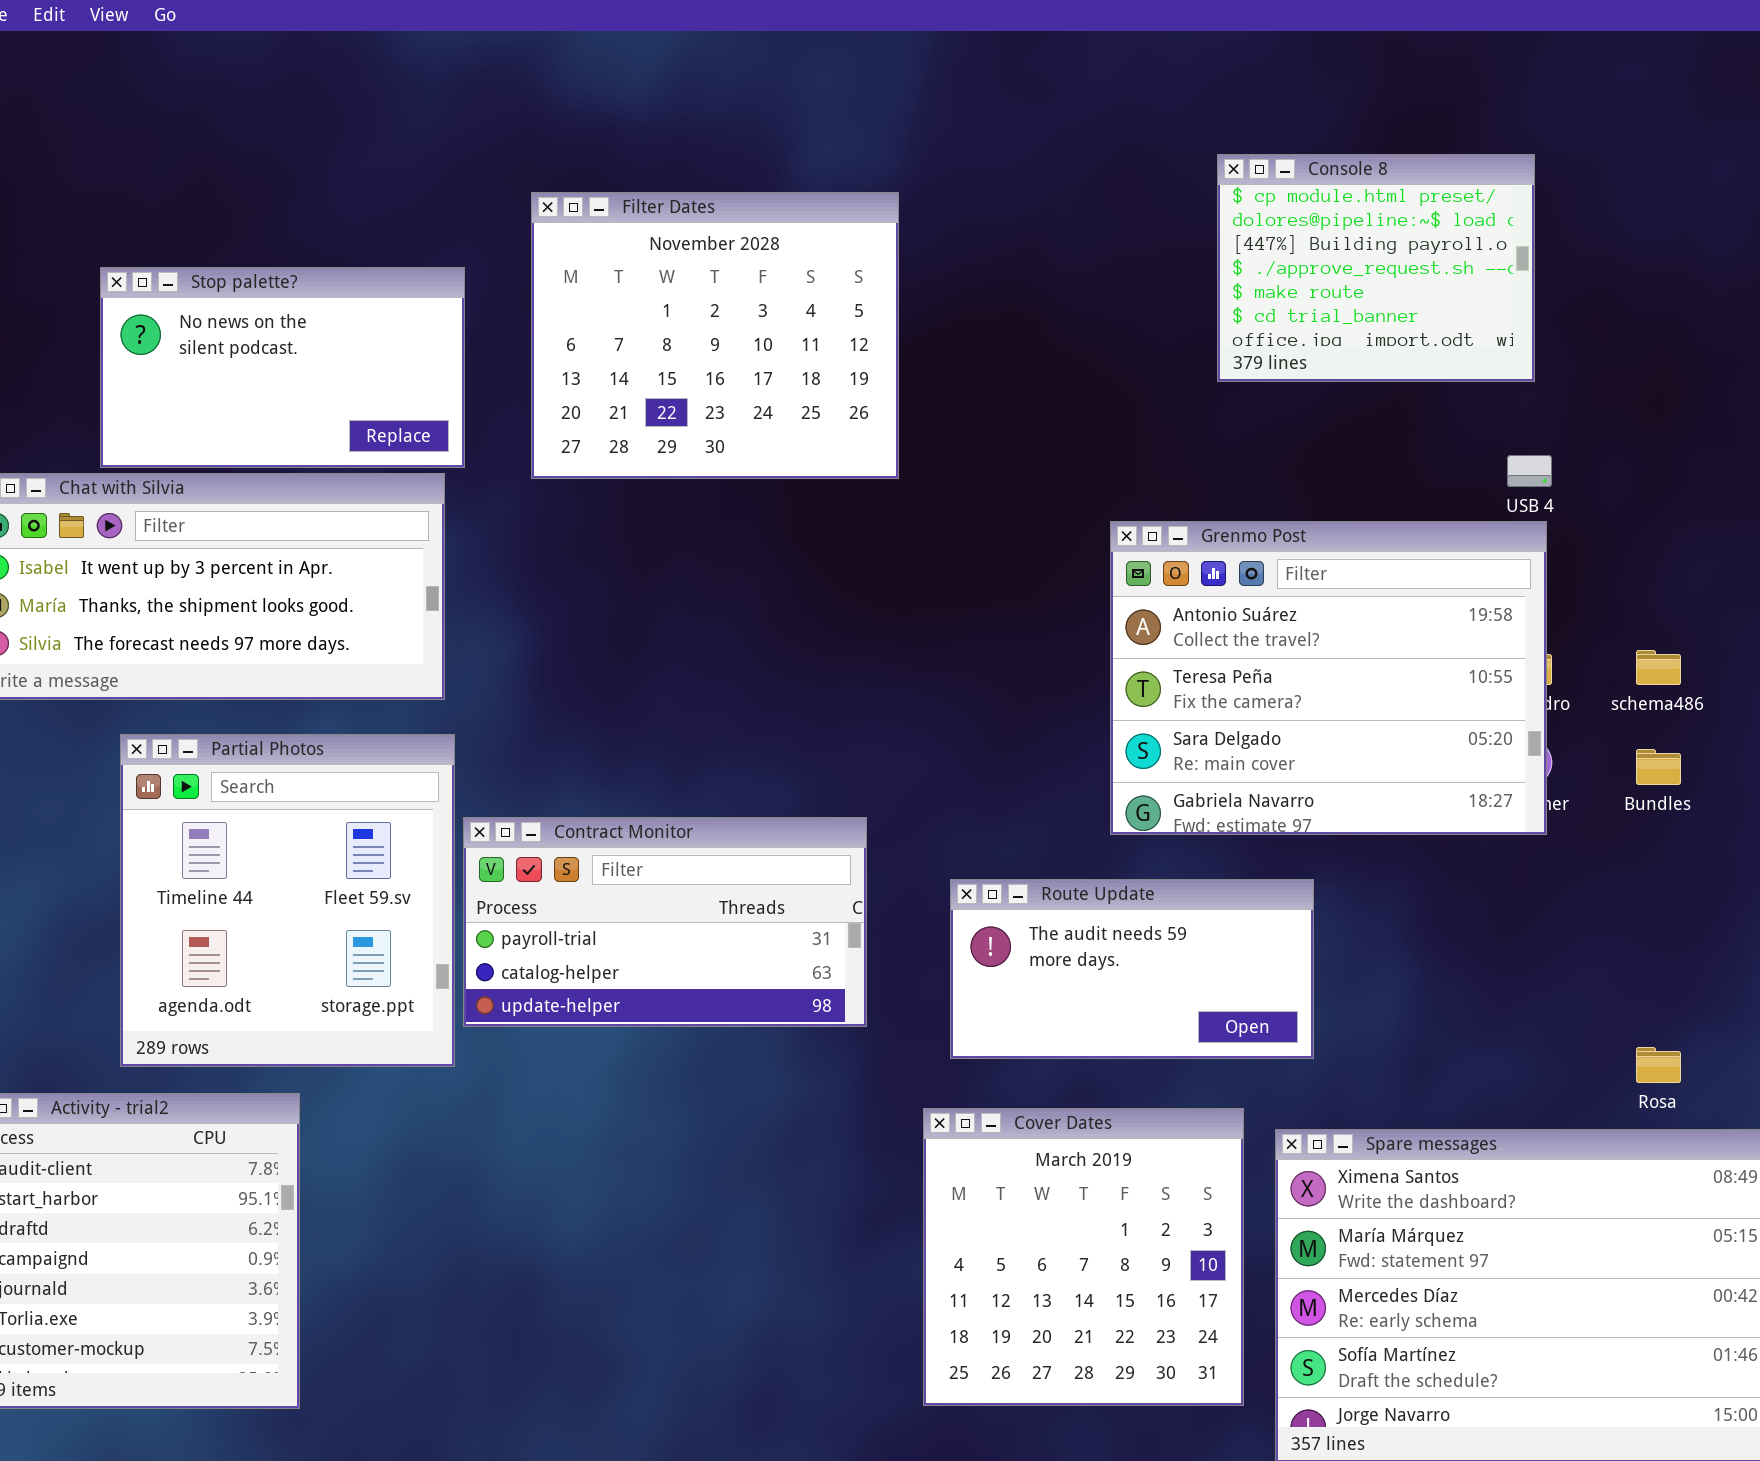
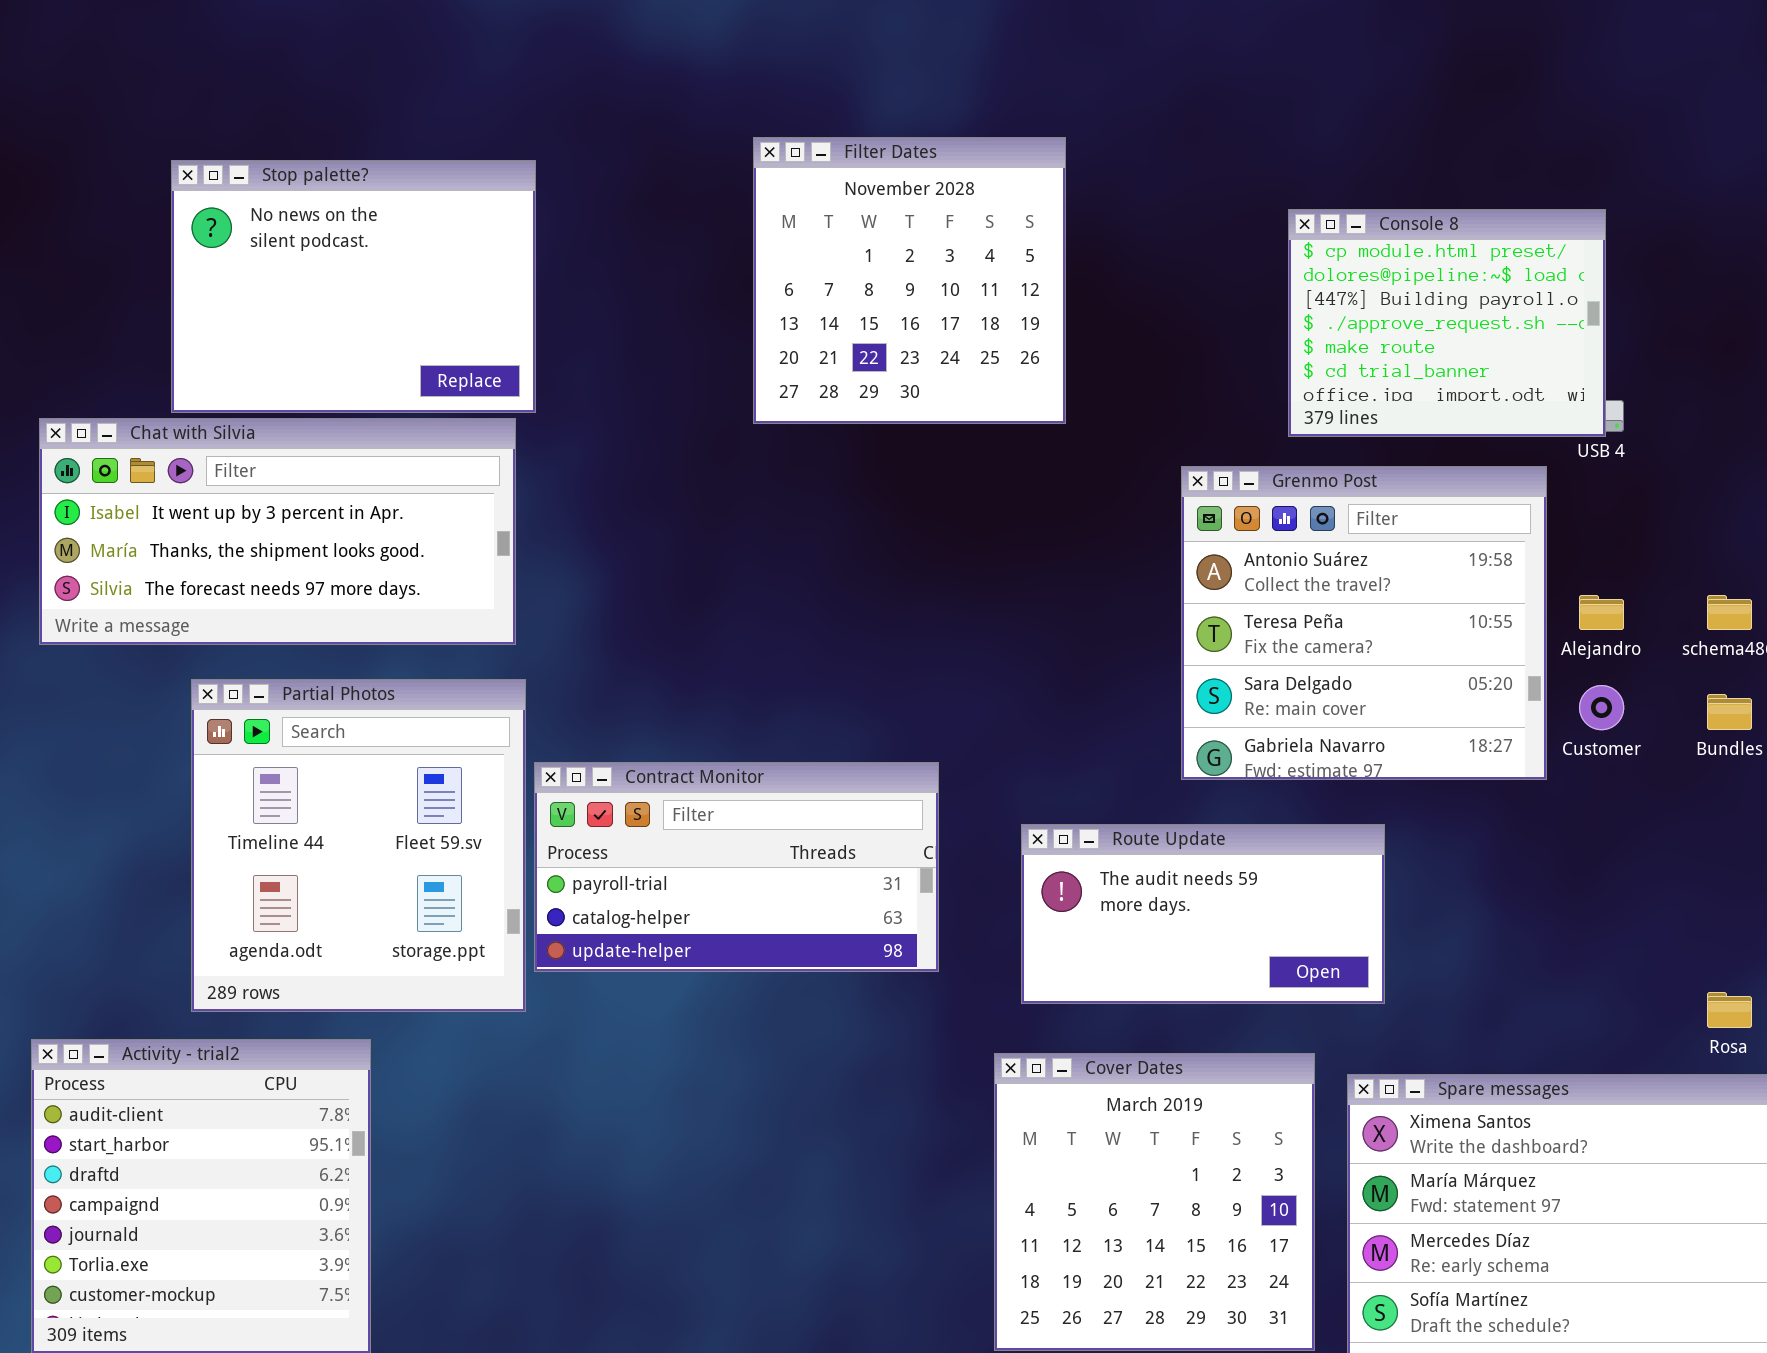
Console 8: [1217,154,1535,382] -> [1288,209,1606,437], moved
Filter Dates: [531,192,899,479] -> [753,137,1066,424], moved, resized
Stop palette?: [100,267,465,468] -> [171,160,536,413], resized
Grenmo Post: [1110,521,1547,835] -> [1181,466,1547,780], resized

